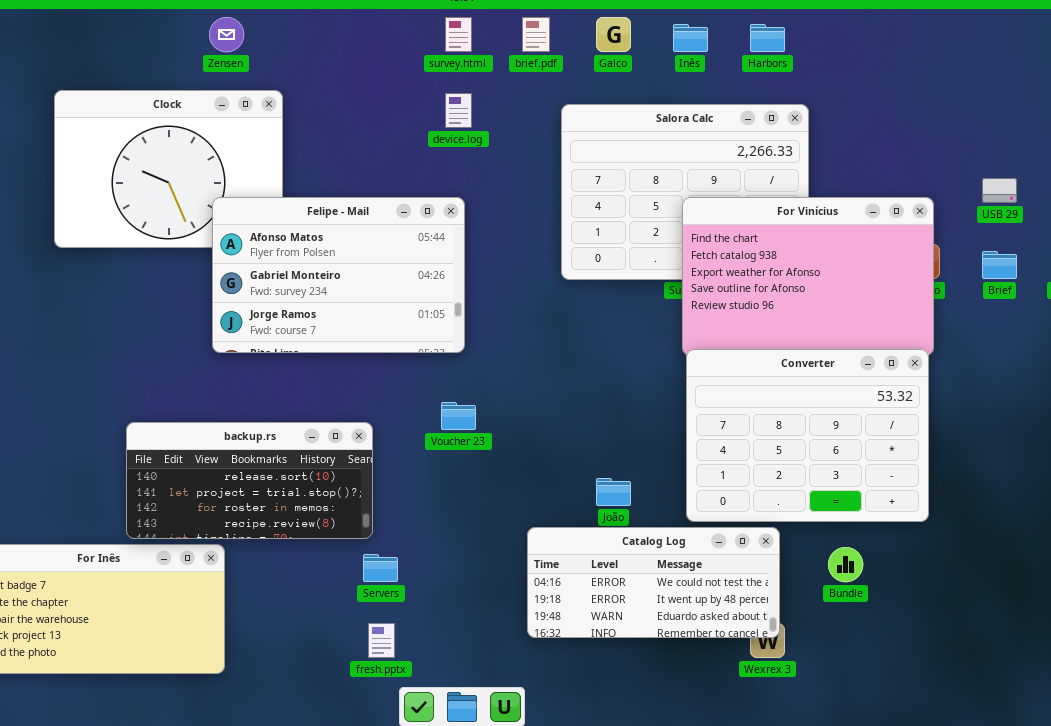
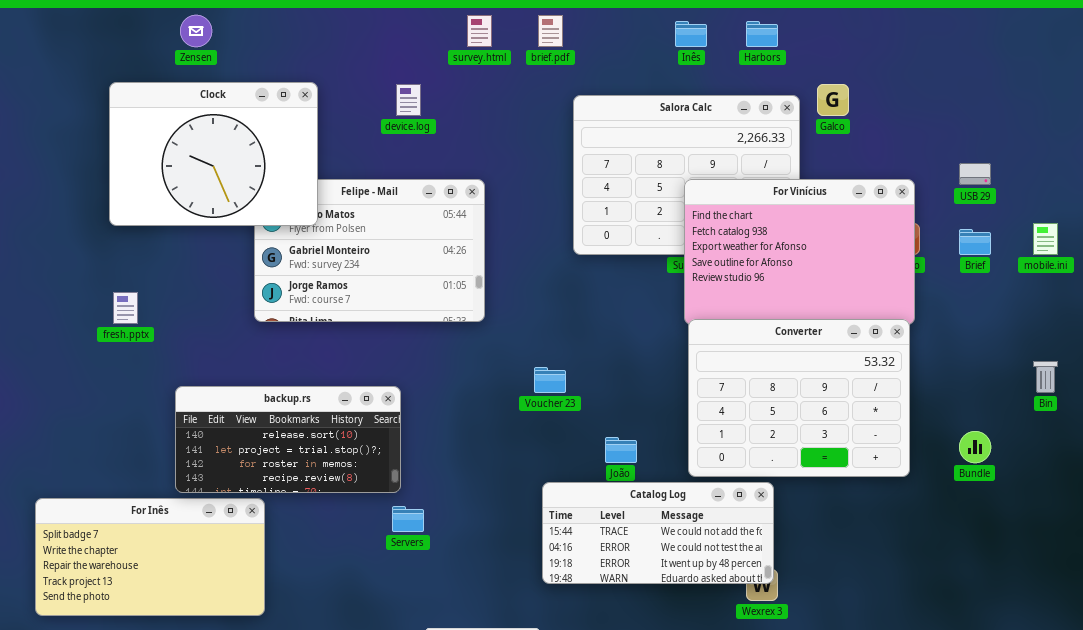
Zensen: [209,17,244,52] -> [180,15,212,47], moved
Galco: [596,17,631,52] -> [817,84,849,116], moved
Clock: [54,90,283,248] -> [109,82,318,226], raised
device.log: [445,93,472,128] -> [396,84,421,116], moved
Voucher 23: [441,402,476,430] -> [534,367,566,393], moved
Catalog Log: [527,527,780,638] -> [542,482,774,584], scrolled up 1 row
Bundle: [828,547,863,582] -> [959,431,991,463], moved
fresh.pptx: [368,623,395,658] -> [113,292,138,324], moved

